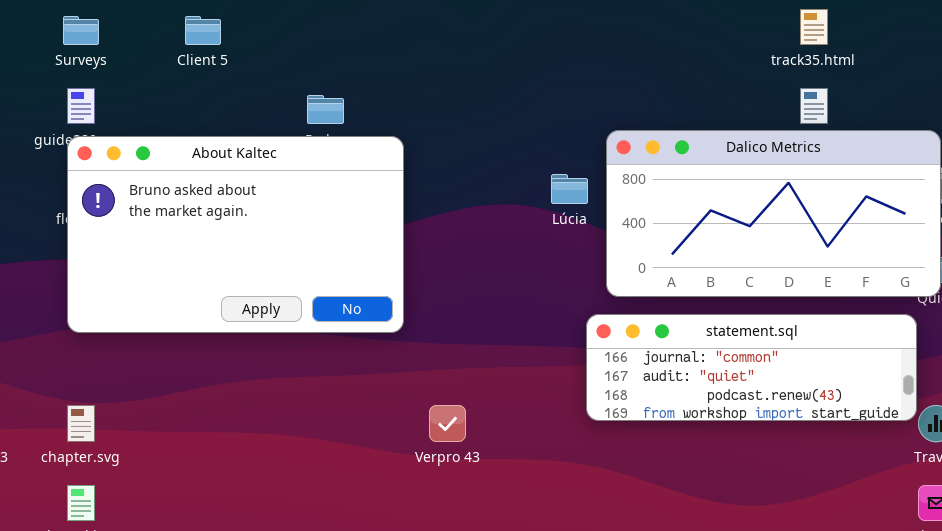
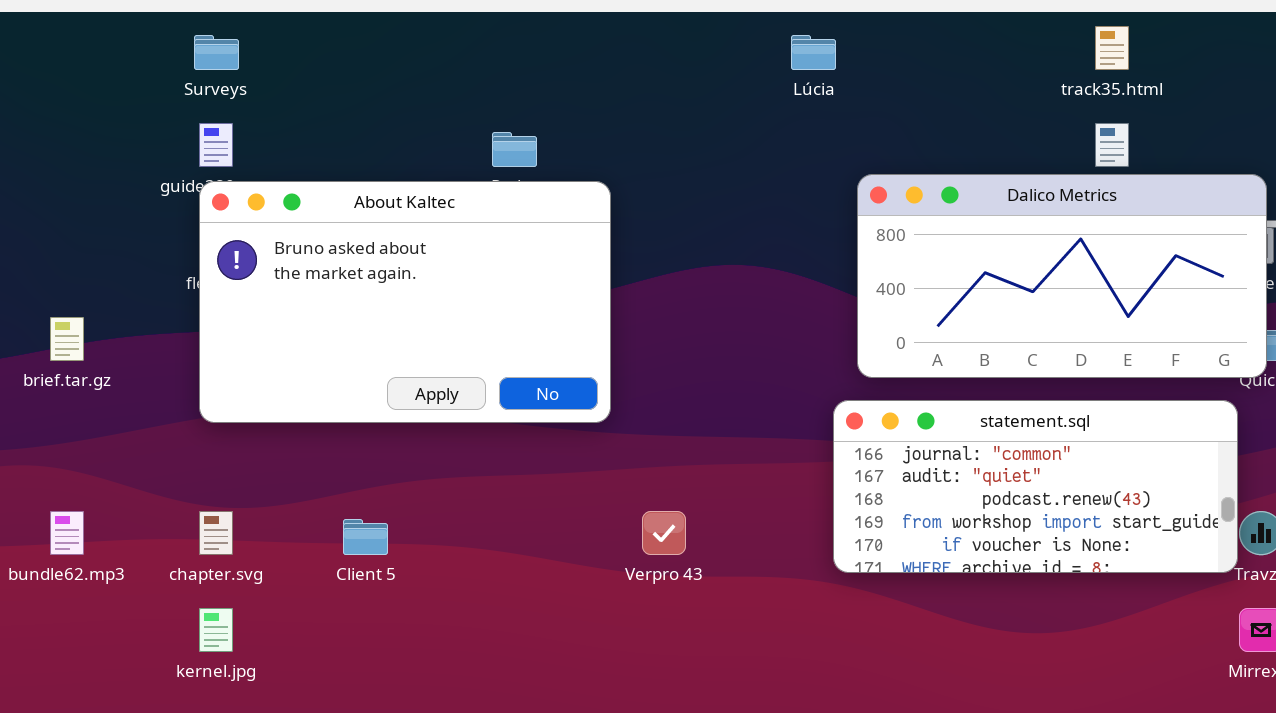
Client 5: [185,16,221,45] -> [343,519,388,555], moved
Lúcia: [551,174,588,204] -> [791,35,836,70], moved
statement.sql: [586,314,917,421] -> [833,400,1238,573], resized

